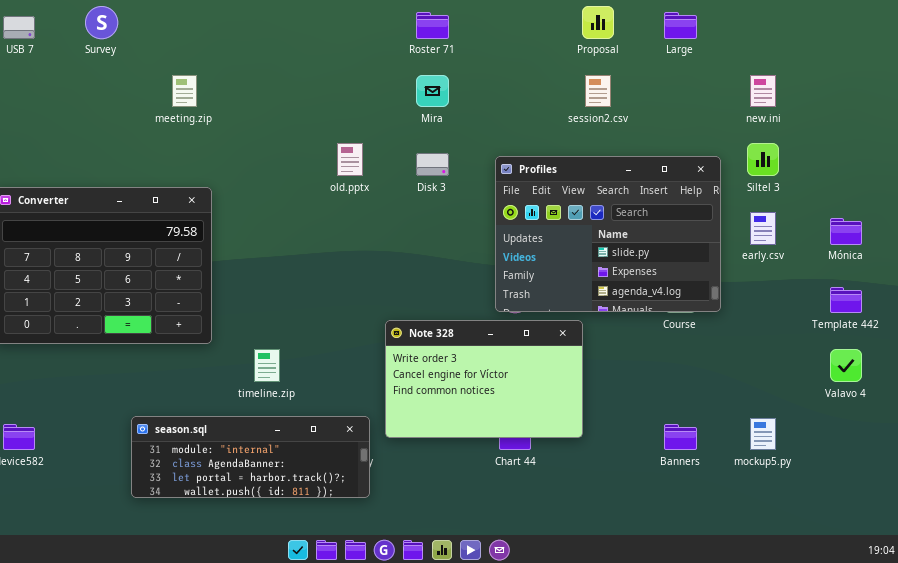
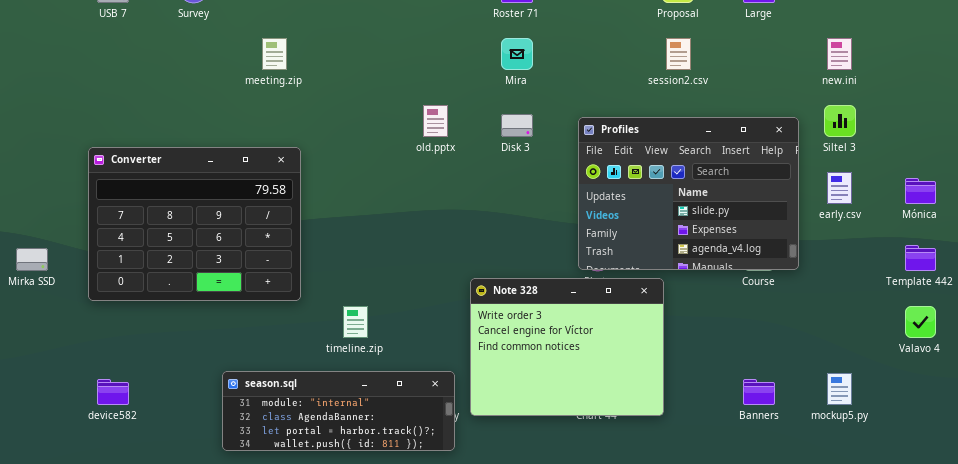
Note 328: [385,320,583,438] -> [470,278,664,416], resized

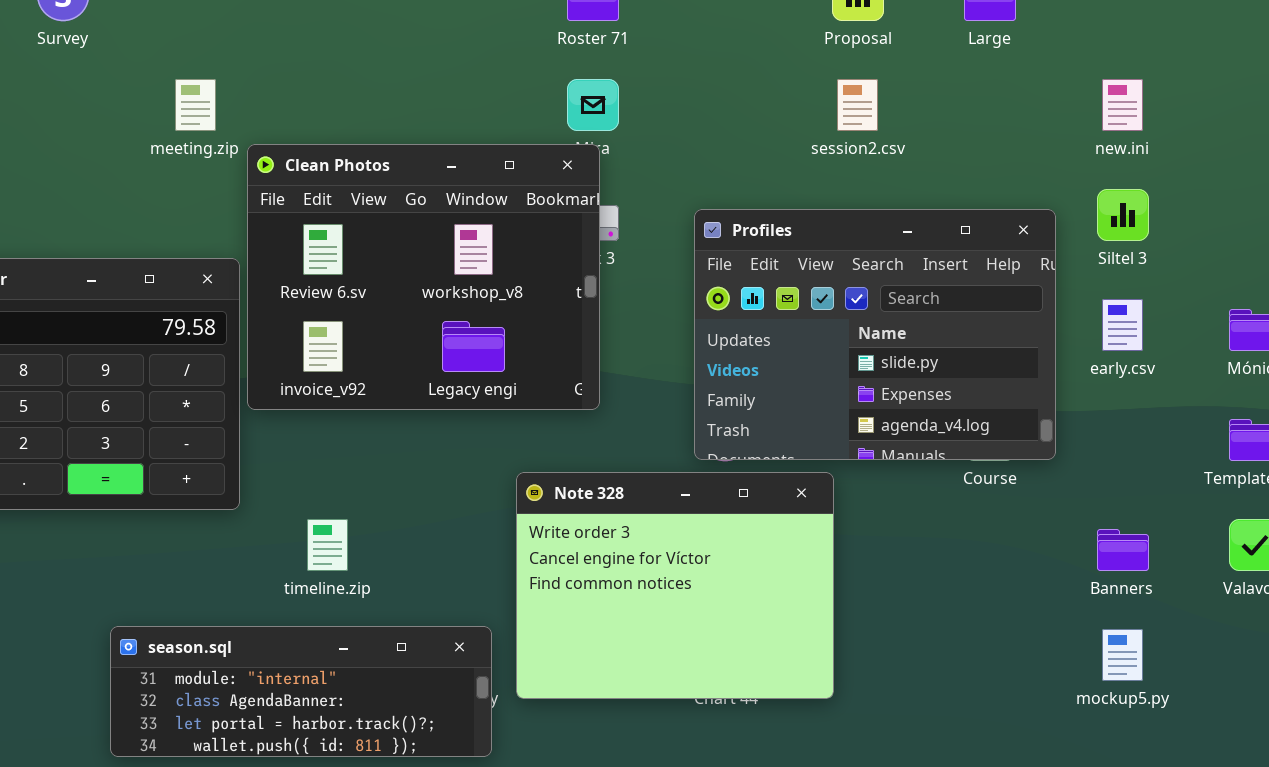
Clean Photos: none -> [247,144,600,410], opened
Banners: [743,379,775,405] -> [1097,529,1149,571], moved

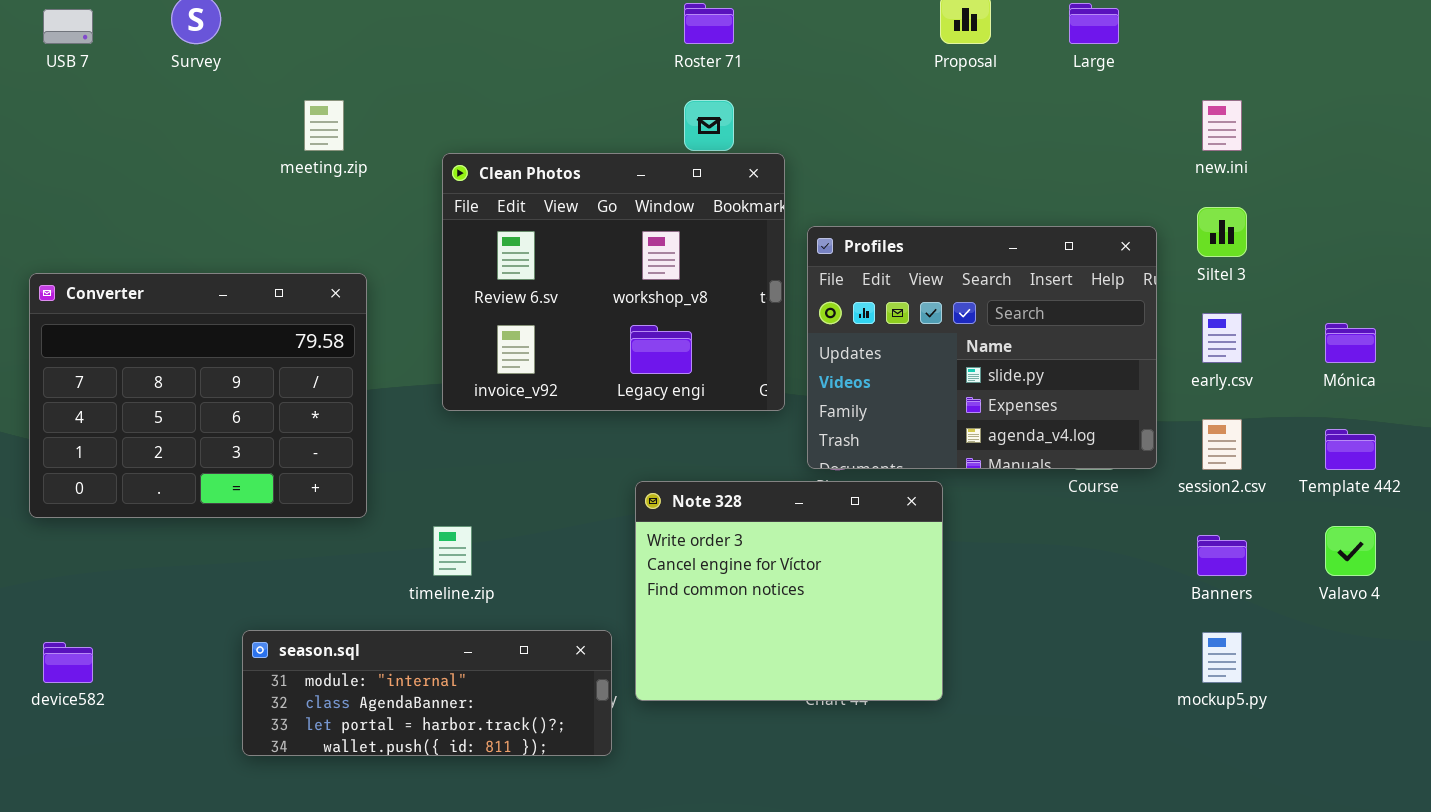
session2.csv: [837,79,878,131] -> [1202,419,1242,470], moved
Clean Photos: [247,144,600,410] -> [442,153,785,411], moved

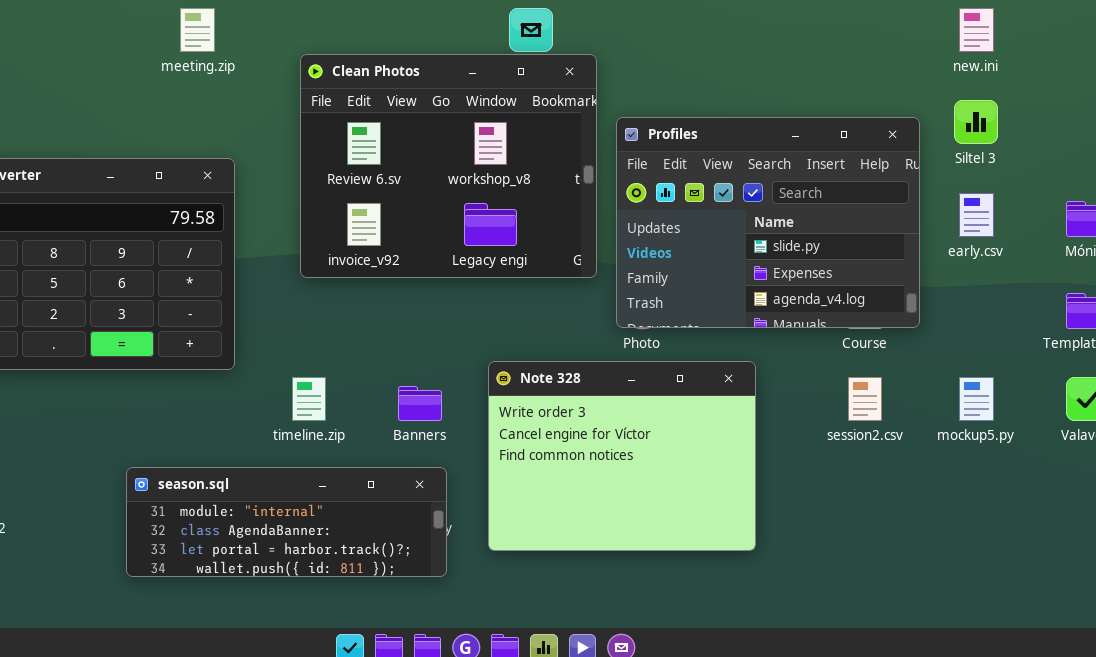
session2.csv: [1202,419,1242,470] -> [848,377,882,421], moved
Note 328: [635,481,943,701] -> [488,361,756,551], moved
Banners: [1197,535,1247,576] -> [398,386,442,421], moved
mockup5.py: [1202,632,1242,683] -> [959,377,994,421], moved

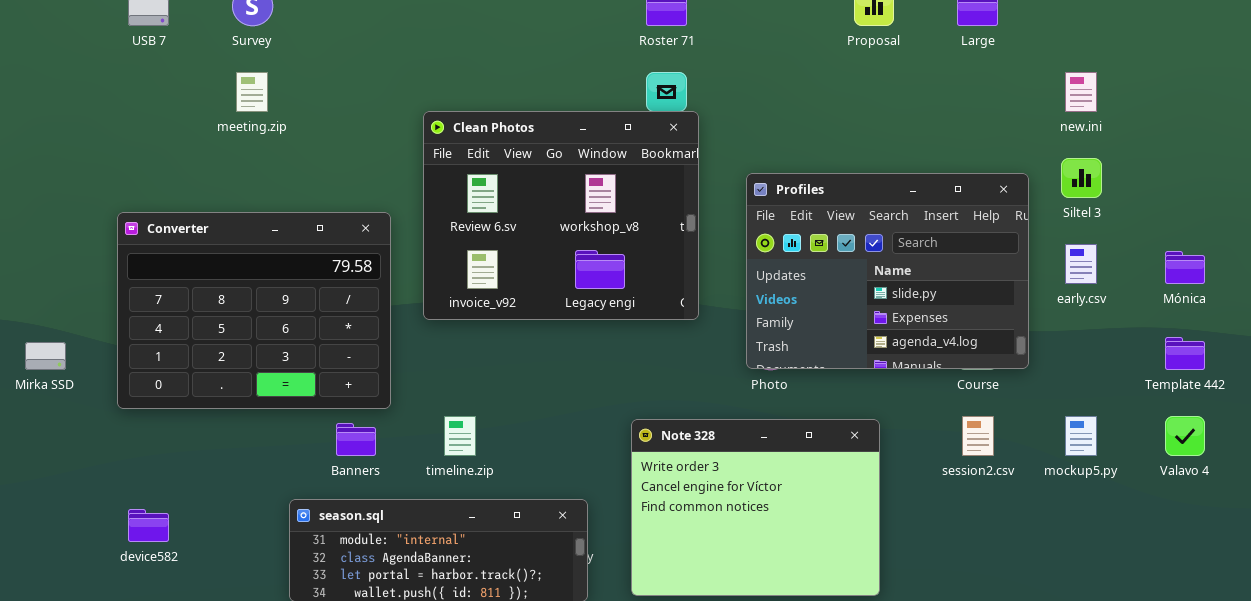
meeting.zip: [180,8,215,52] -> [236,72,268,112], moved
Clean Photos: [300,54,597,278] -> [423,111,699,320], moved
Note 328: [488,361,756,551] -> [631,419,880,596], moved
Banners: [398,386,442,421] -> [336,423,376,456], moved

